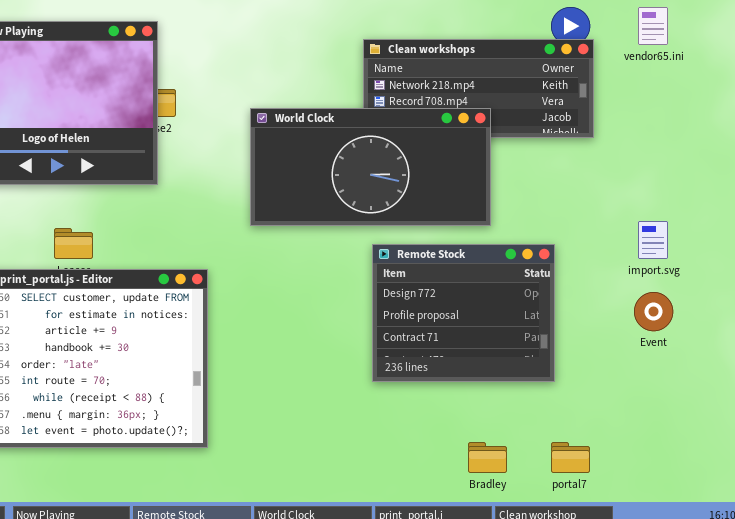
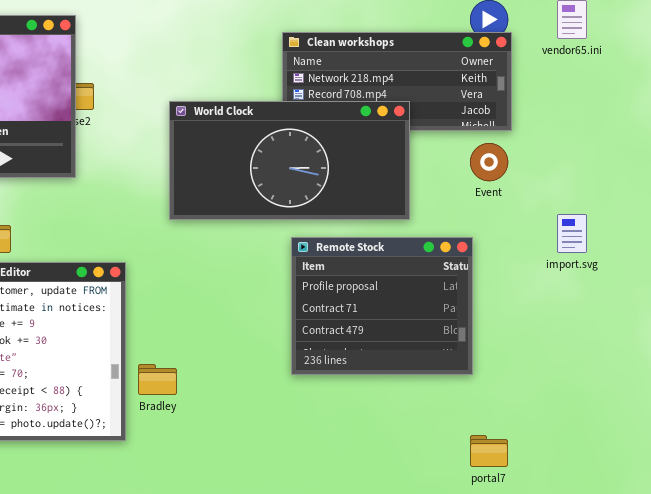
Remote Stock: [372,244,555,382] -> [291,237,473,375], scrolled down 1 row
Event: [634,292,673,331] -> [470,143,508,181], moved
Bradley: [468,442,507,473] -> [138,364,177,395], moved

